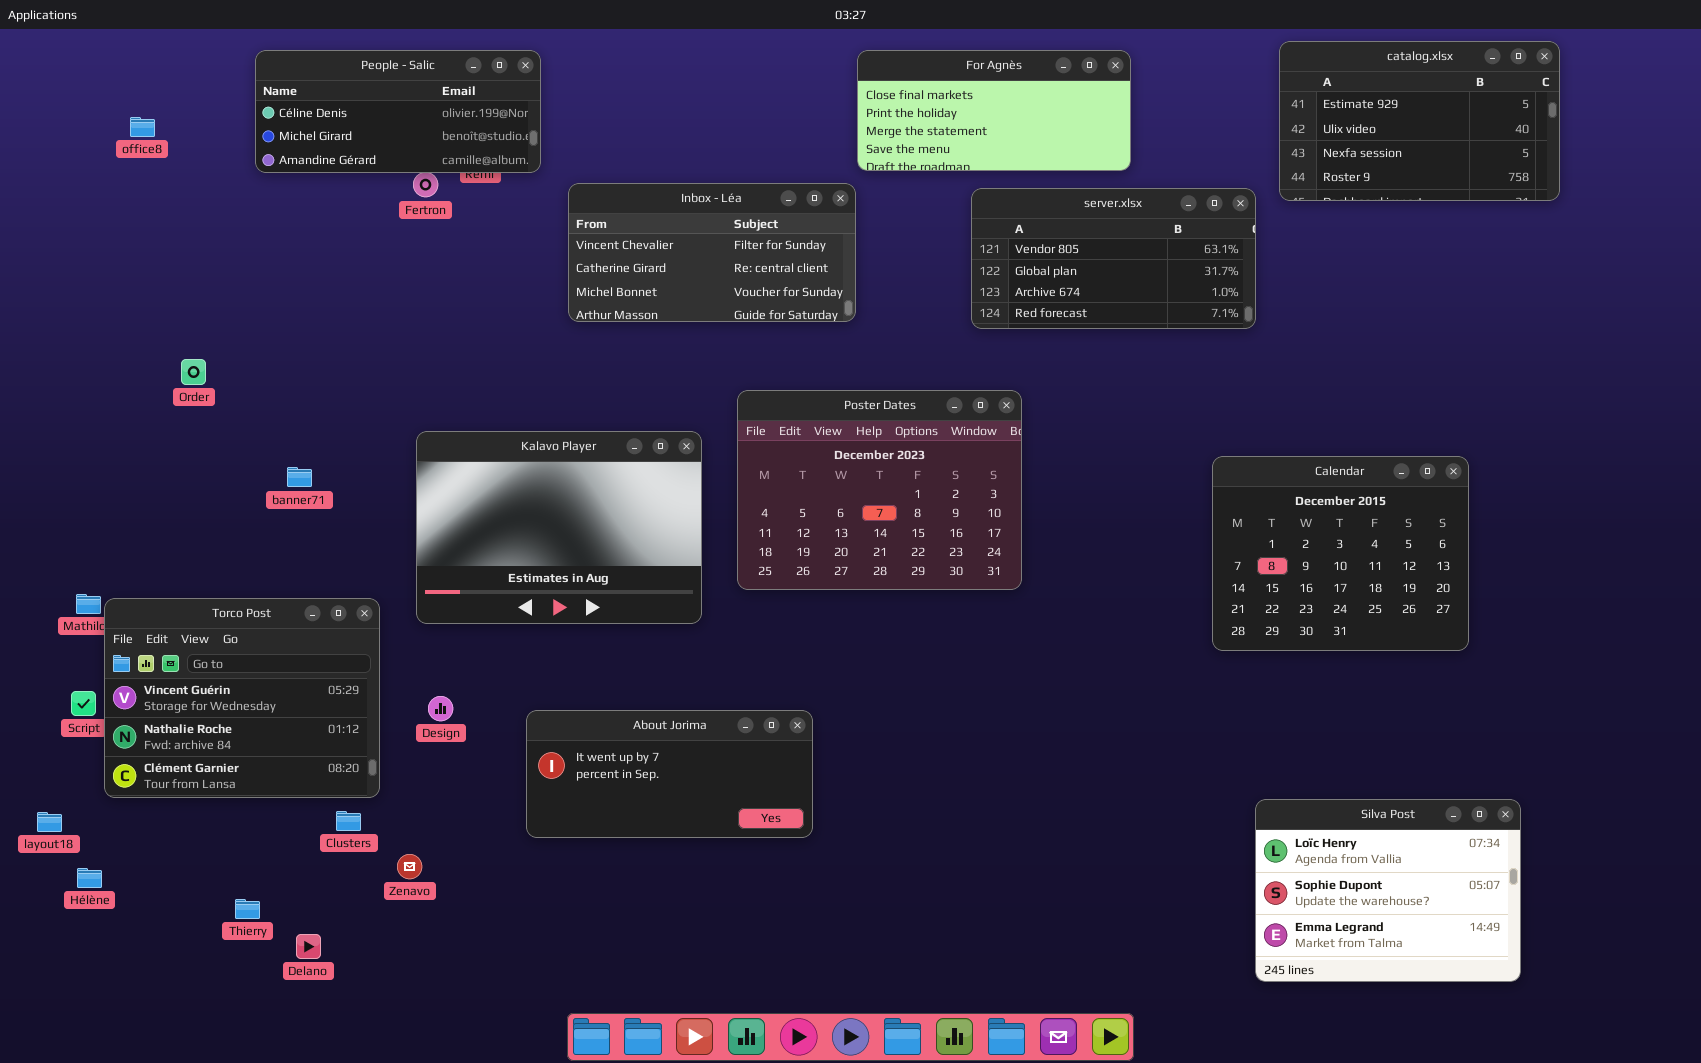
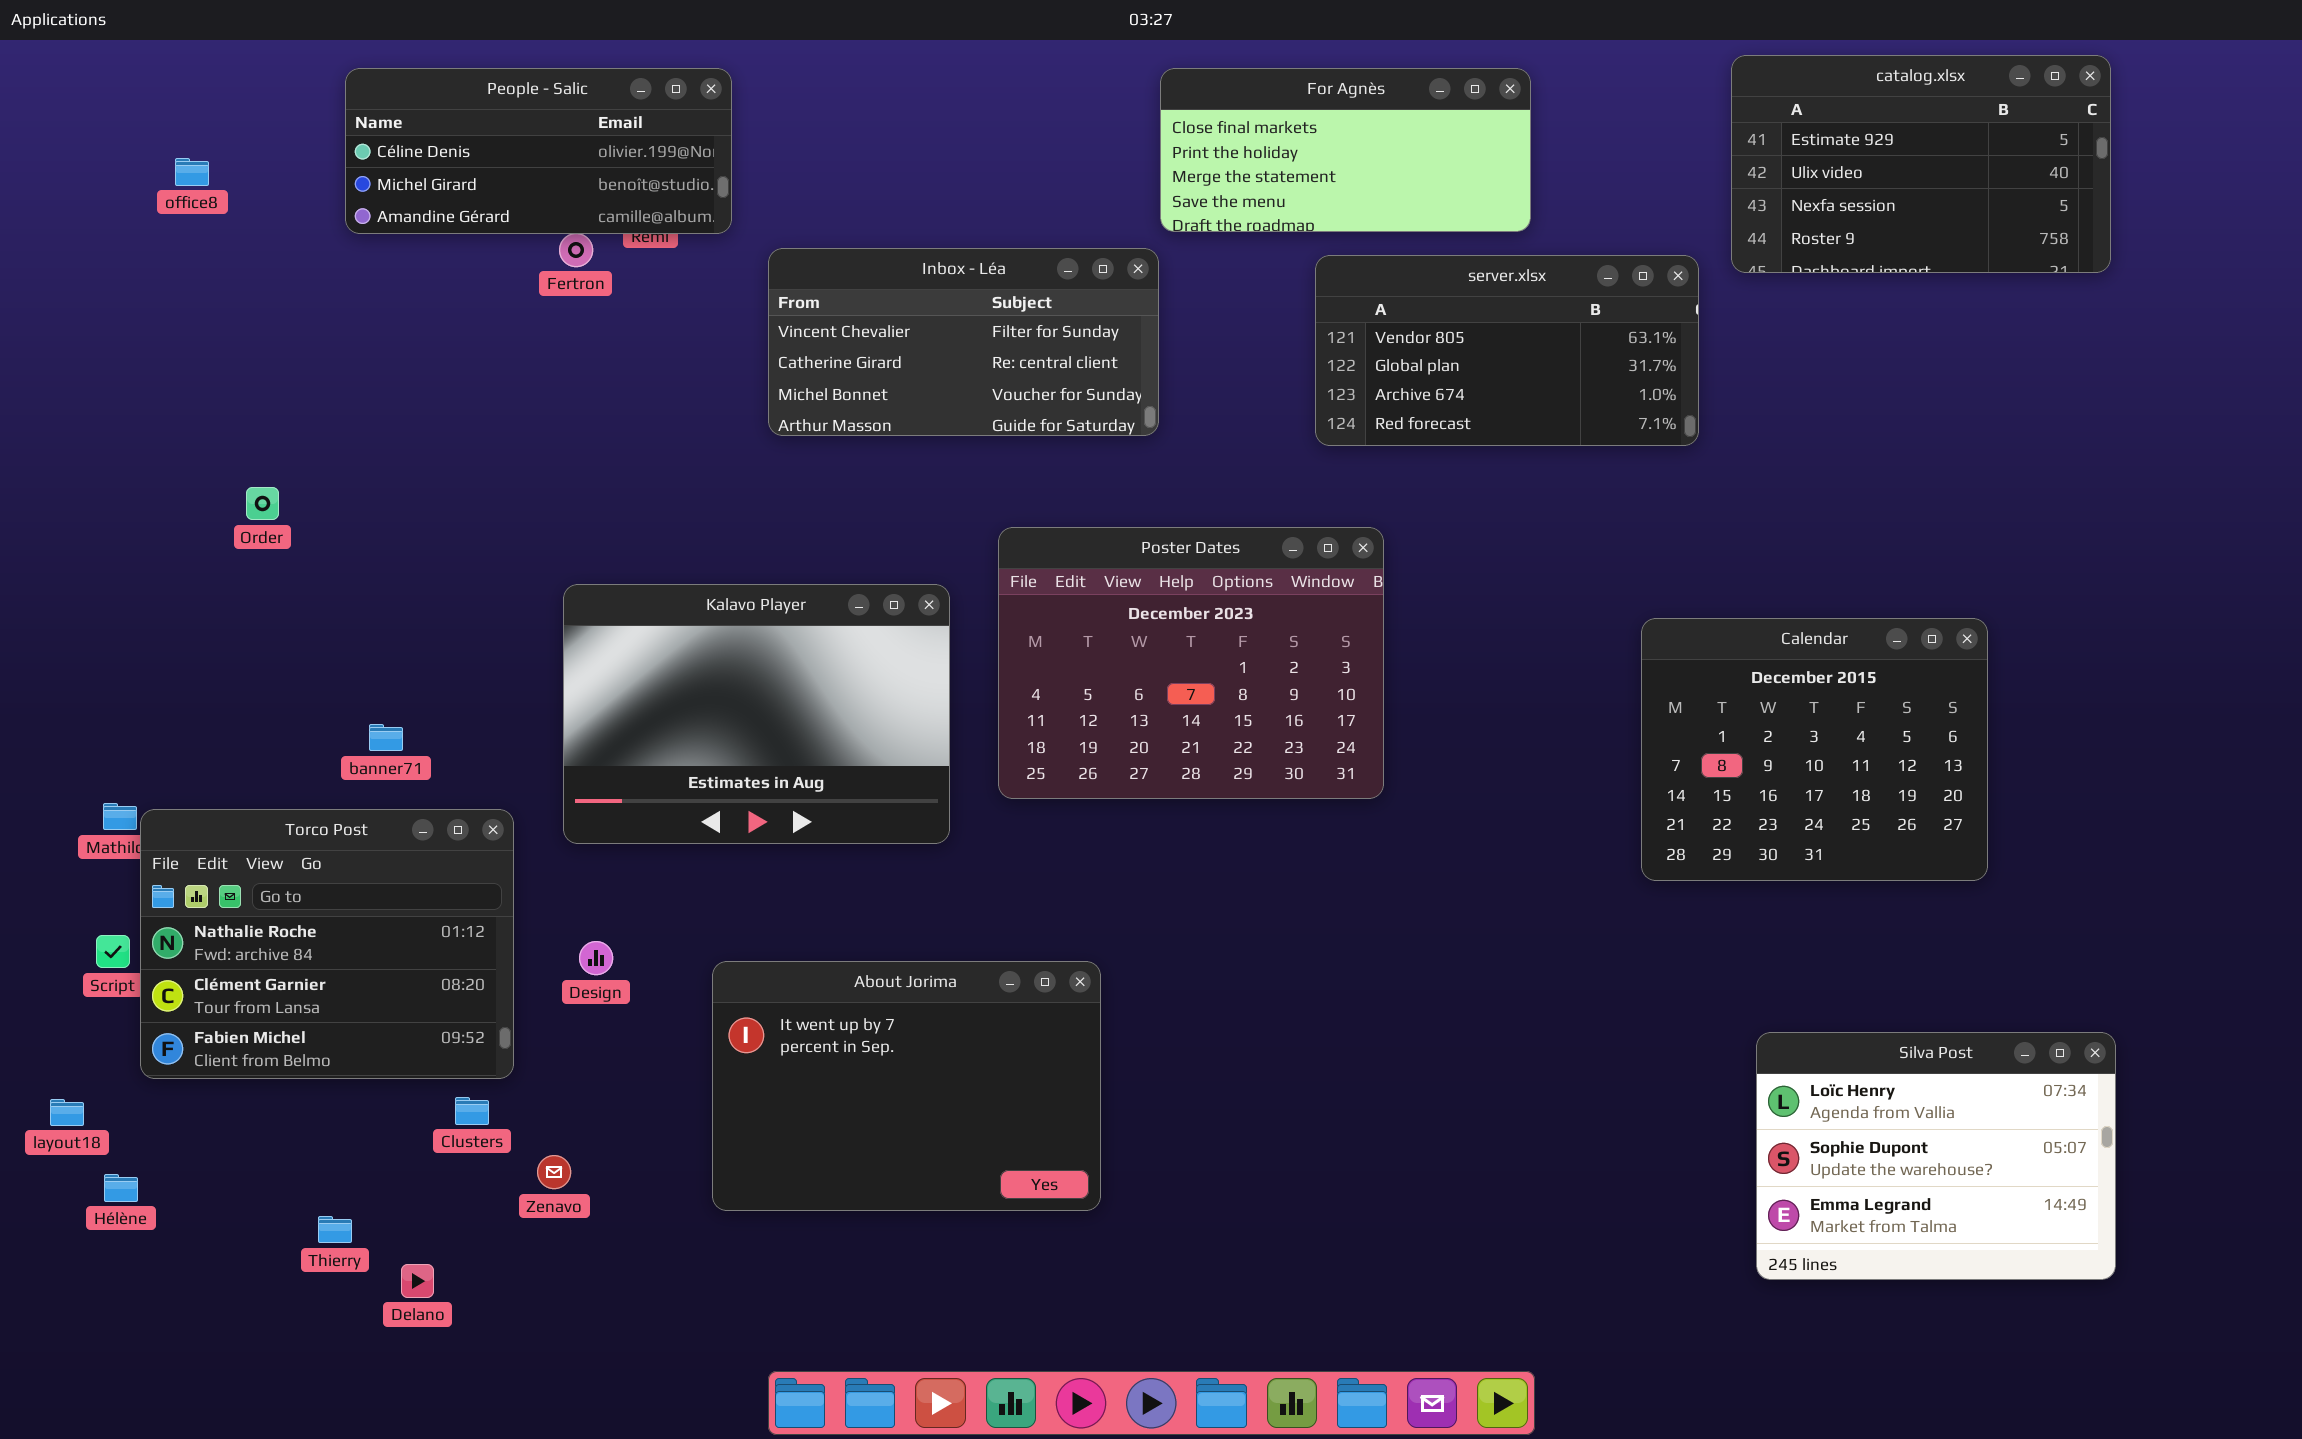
banner71: [287,467,312,487] -> [369,724,403,751], moved
Torco Post: [104,598,380,798] -> [140,809,514,1079], scrolled down 1 row
About Jorima: [526,710,813,838] -> [712,961,1101,1211], resized
Silva Post: [1255,799,1521,982] -> [1756,1032,2116,1280], moved

